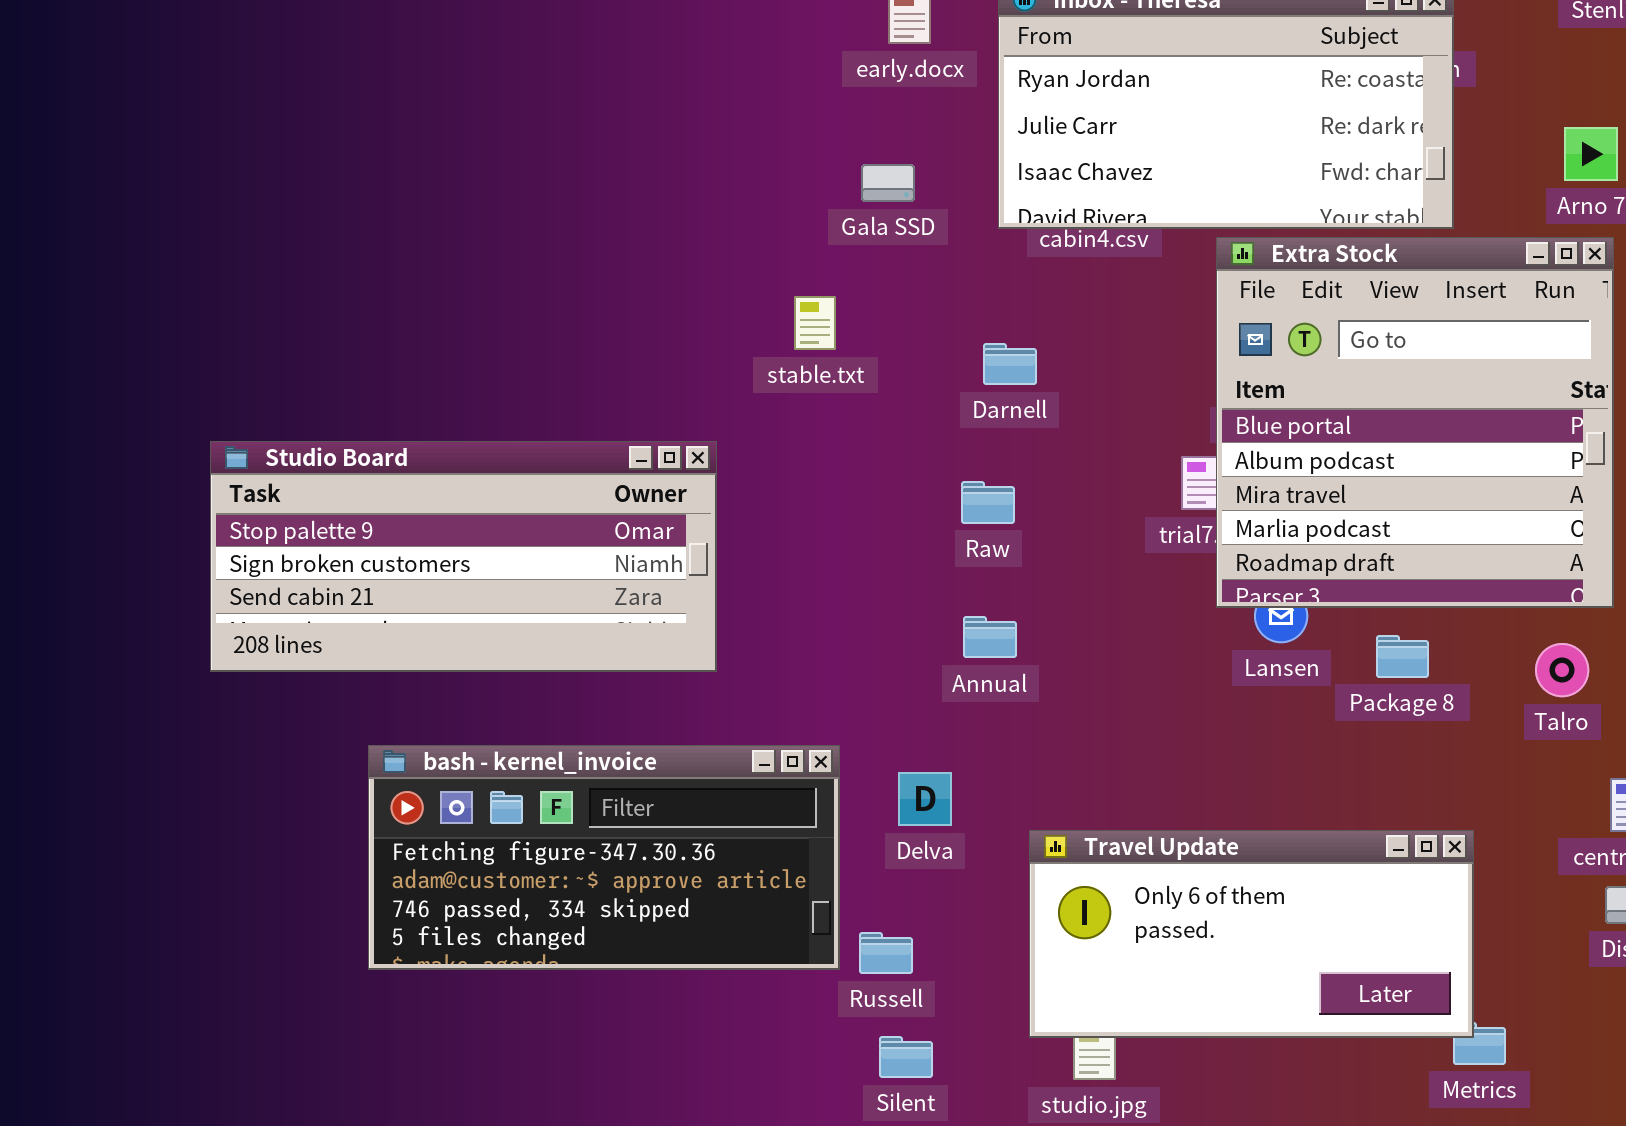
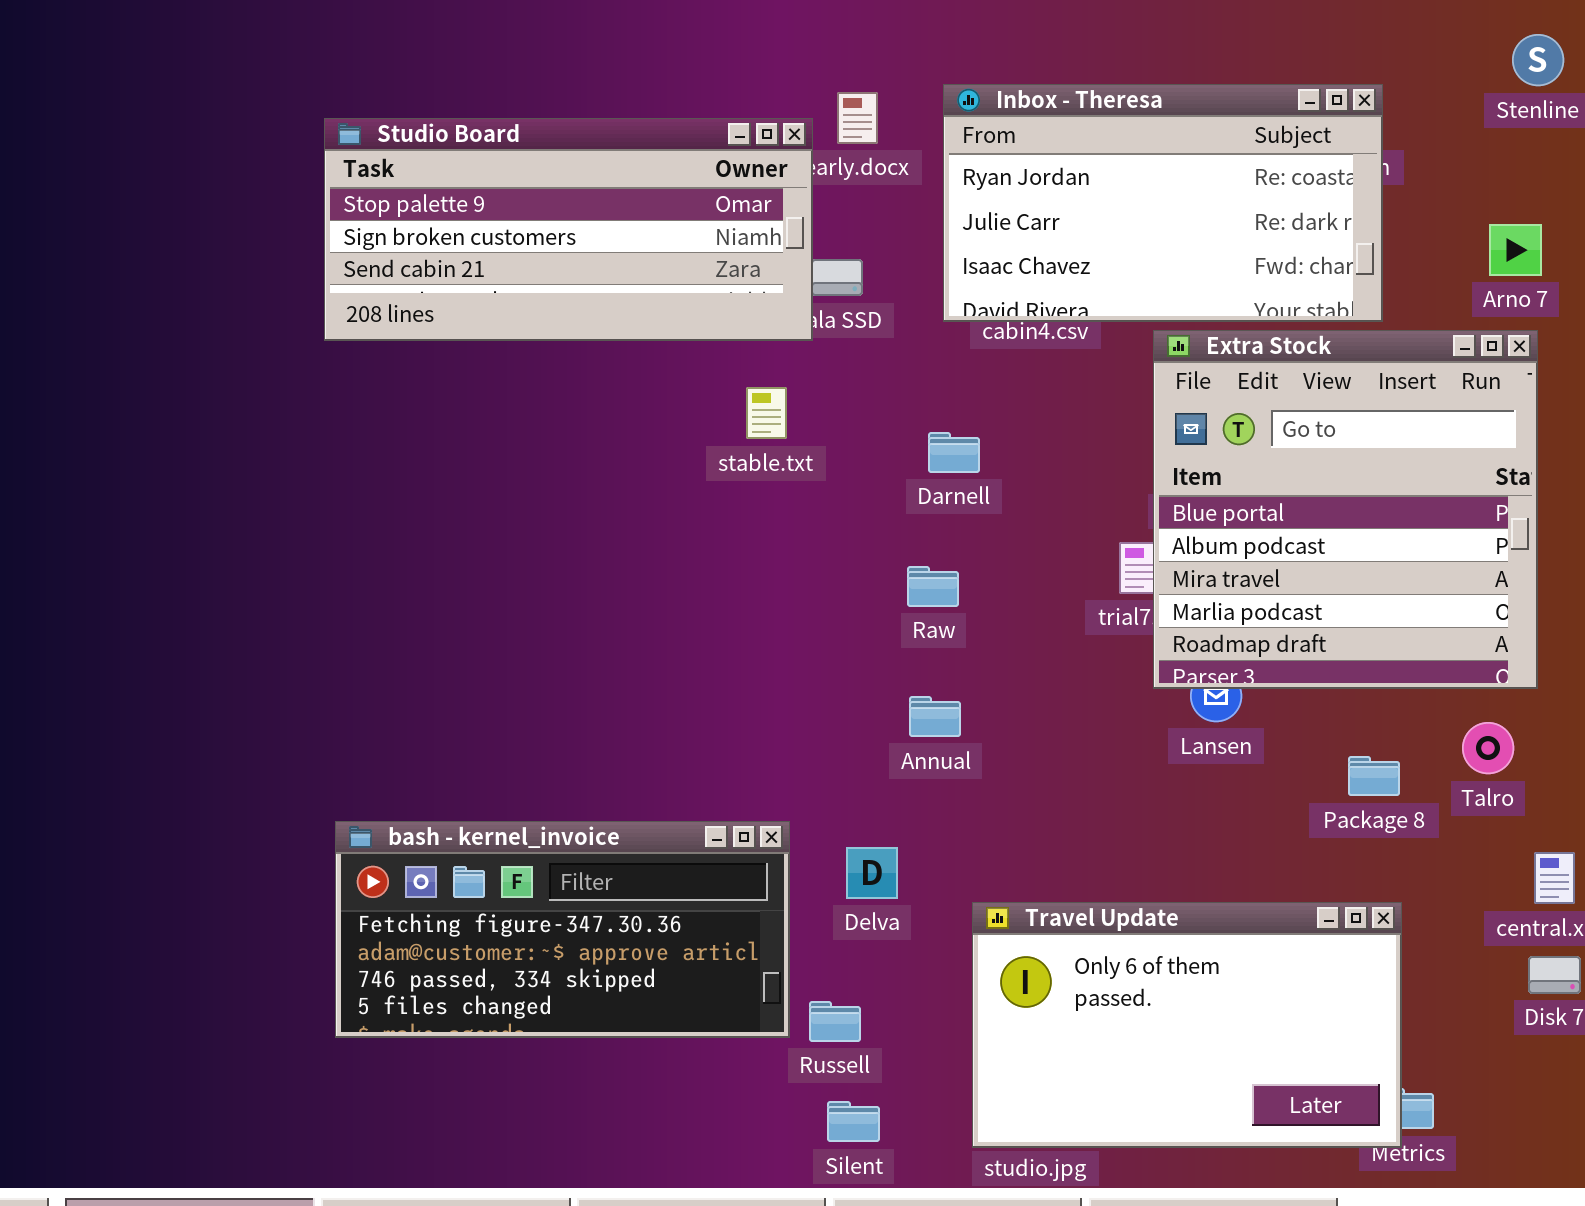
Studio Board: [210,441,717,672] -> [324,118,813,341], moved
Package 8: [1376,635,1429,678] -> [1348,756,1400,796], moved
Travel Update: [1029,830,1474,1038] -> [972,902,1402,1148], resized

